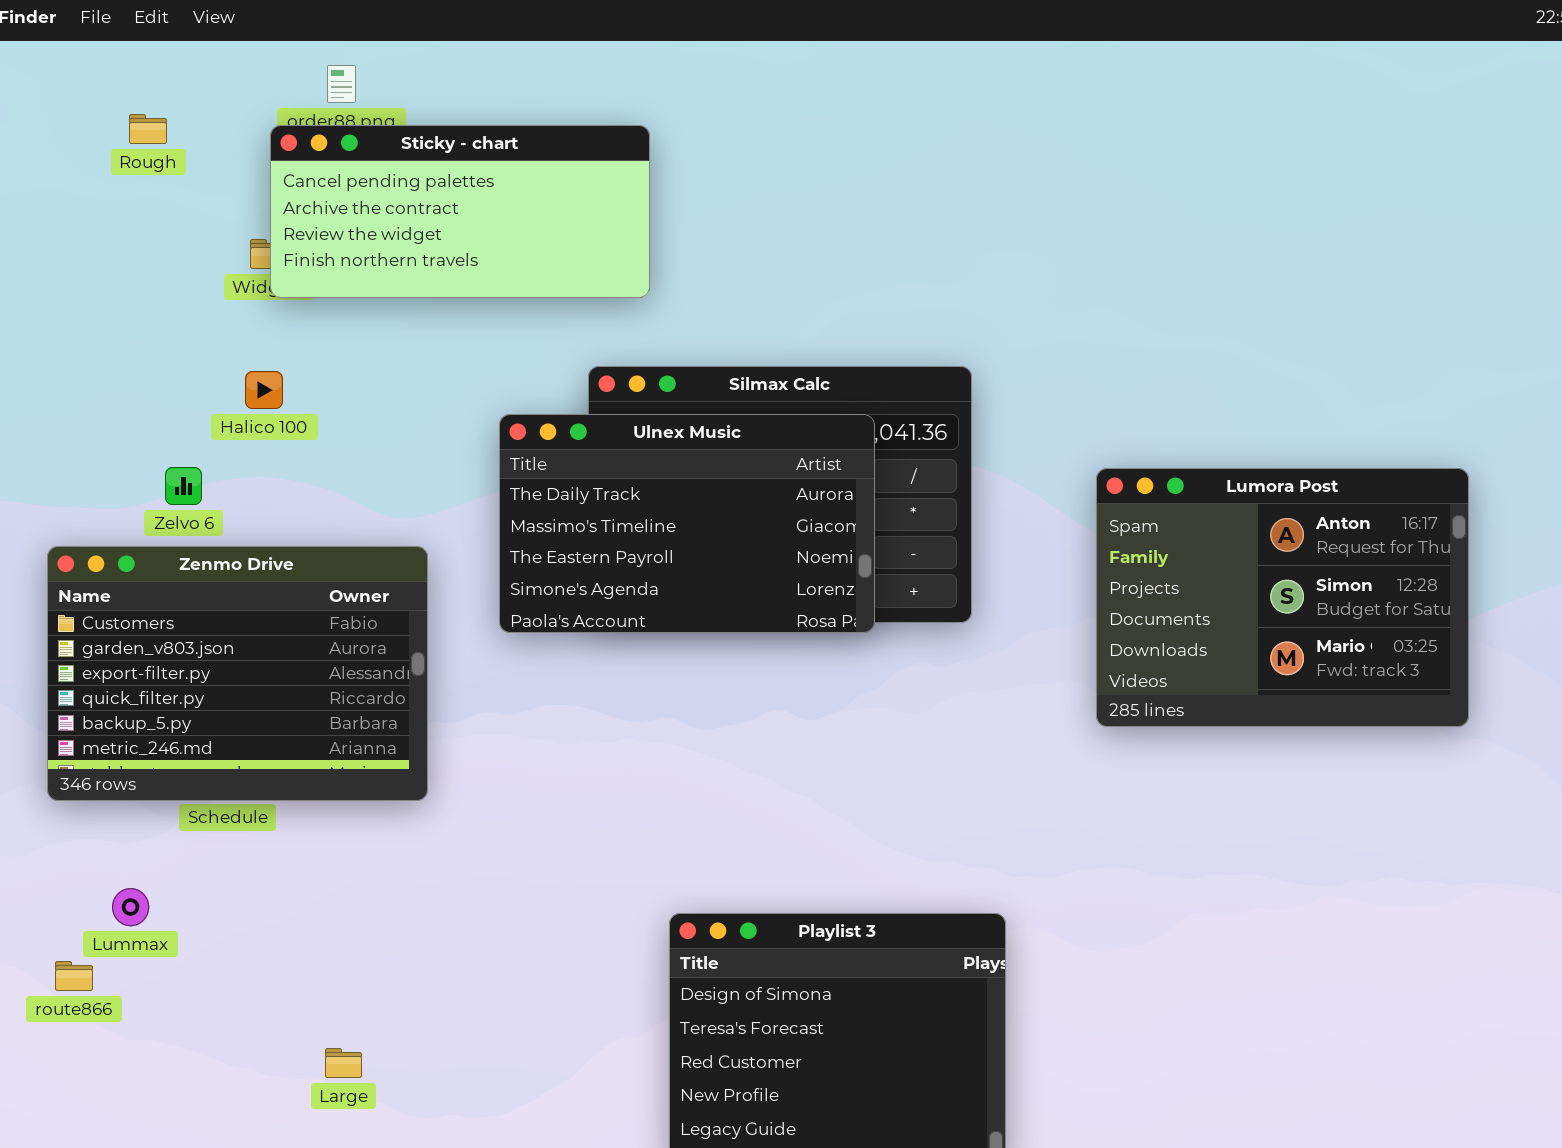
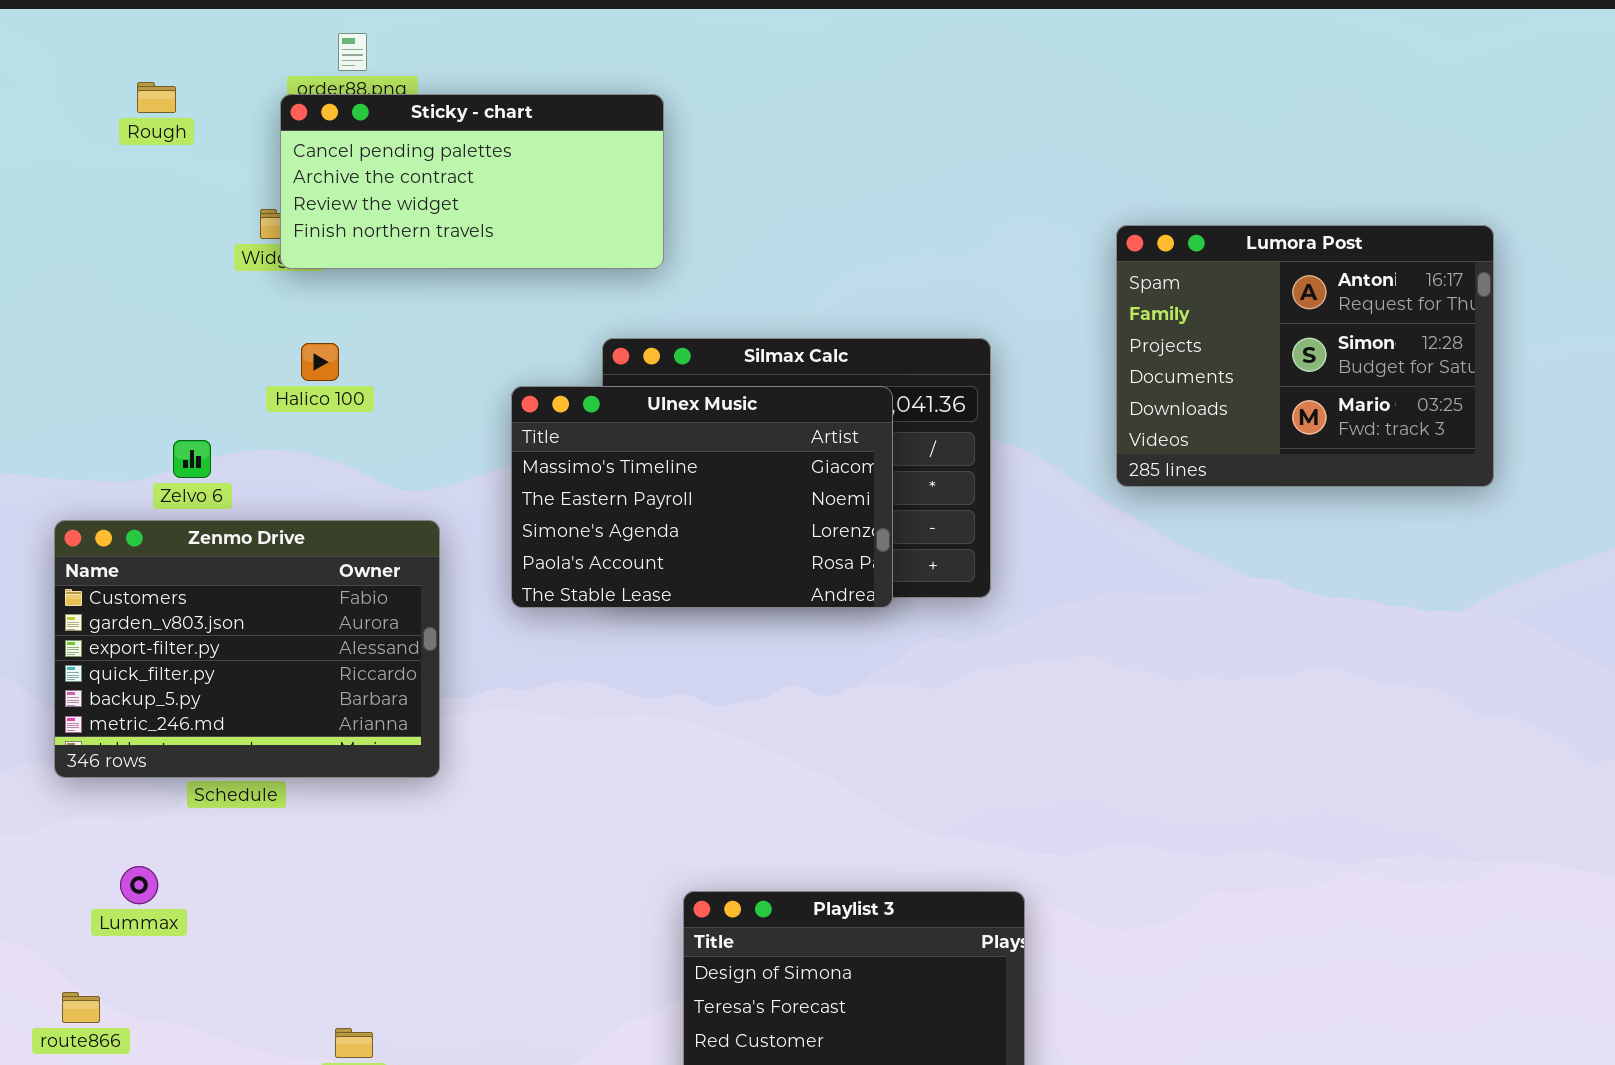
Halico 100: [245,371,283,409] -> [301,343,339,381], moved
Ulnex Music: [499,414,875,633] -> [511,386,893,608], scrolled down 1 row
Lumora Post: [1096,468,1469,727] -> [1116,225,1494,487], moved
route866: [55,961,93,991] -> [62,992,100,1023], moved

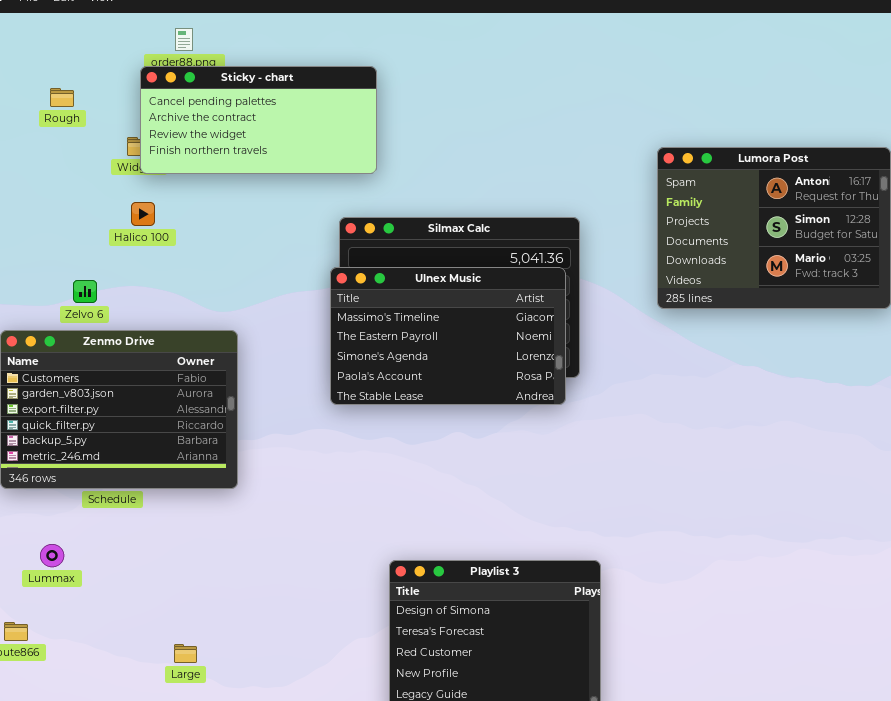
Rough: [137,82,176,113] -> [50,88,74,107], moved
Halico 100: [301,343,339,381] -> [131,202,155,226], moved
Ulnex Music: [511,386,893,608] -> [330,267,566,405], moved

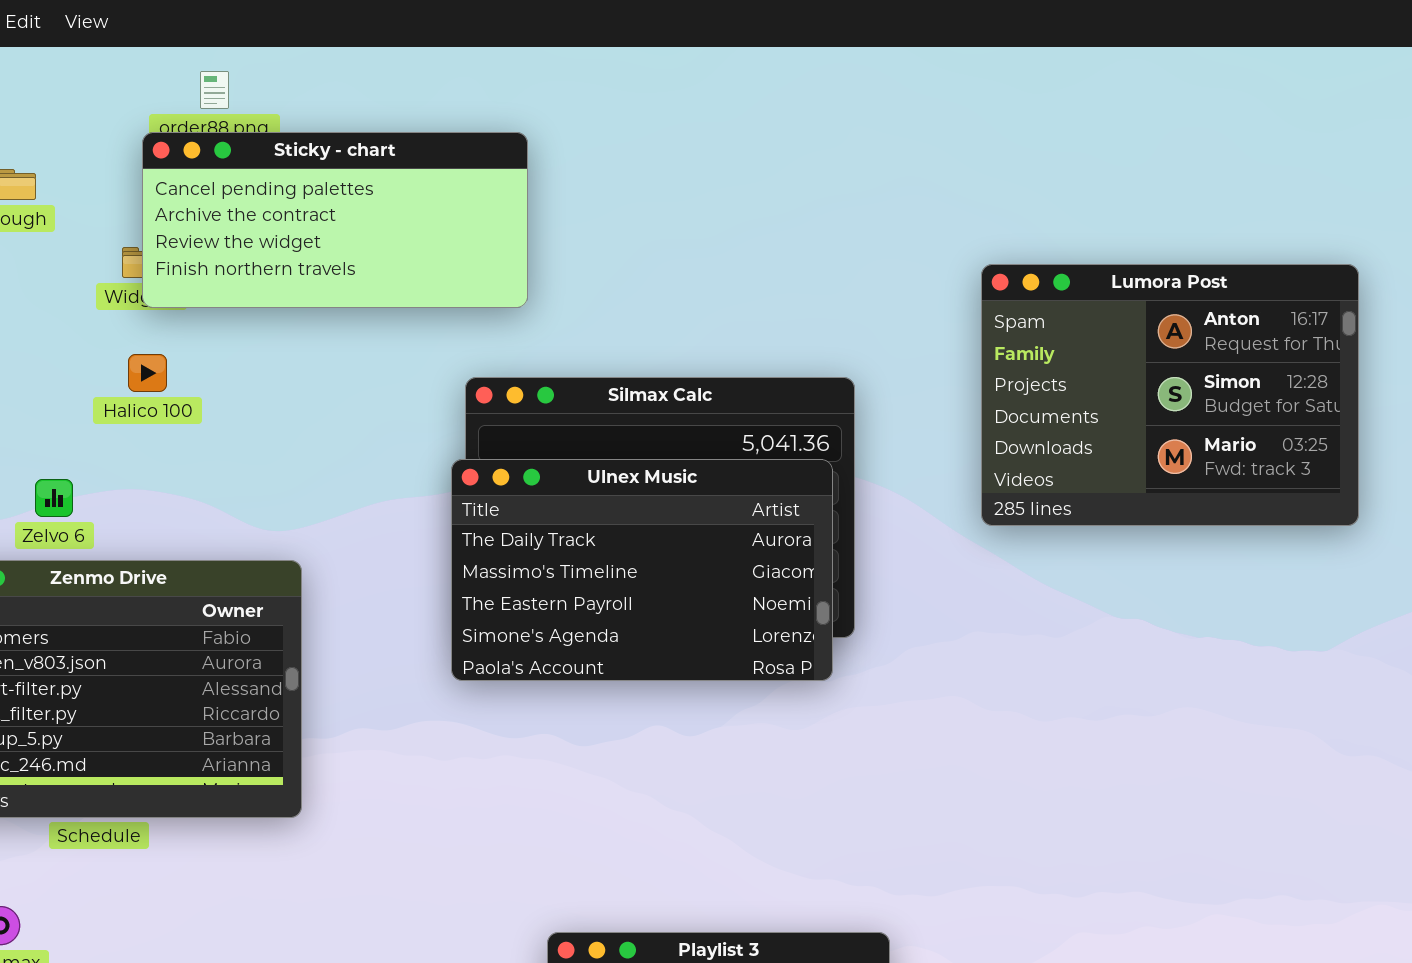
Ulnex Music: [330,267,566,405] -> [451,459,833,681], scrolled up 1 row

